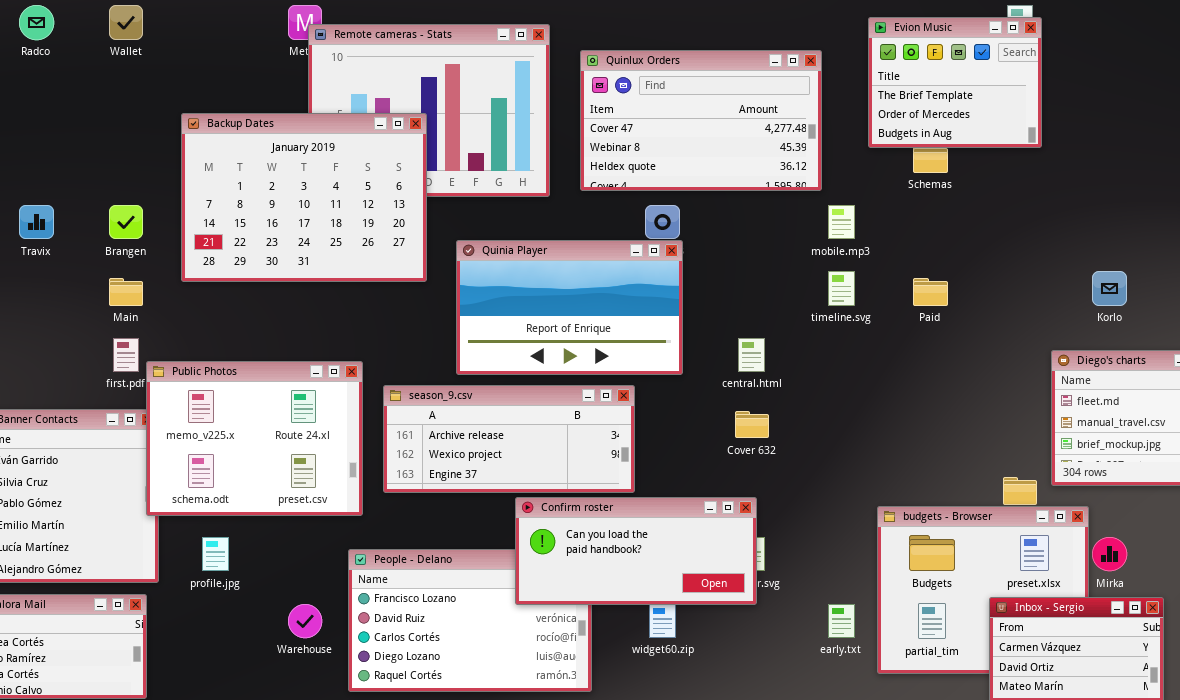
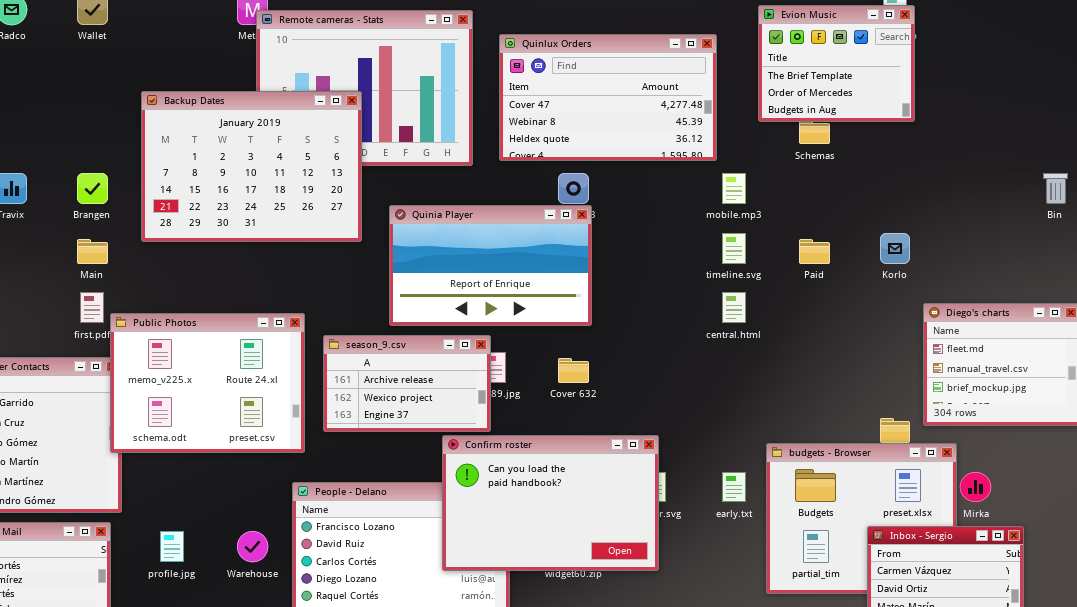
Korlo: [1092,271,1127,306] -> [880,233,910,264], moved
central.html: [738,338,765,372] -> [722,292,746,323], moved
season_9.csv: [383,385,635,493] -> [323,335,491,432], resized
Cover 632: [735,411,769,438] -> [558,358,589,383], moved
Confirm roster: [515,497,757,605] -> [442,435,659,571], resized
profile.jpg: [202,537,229,571] -> [160,531,184,562], moved
early.txt: [828,604,855,638] -> [722,472,746,502], moved

